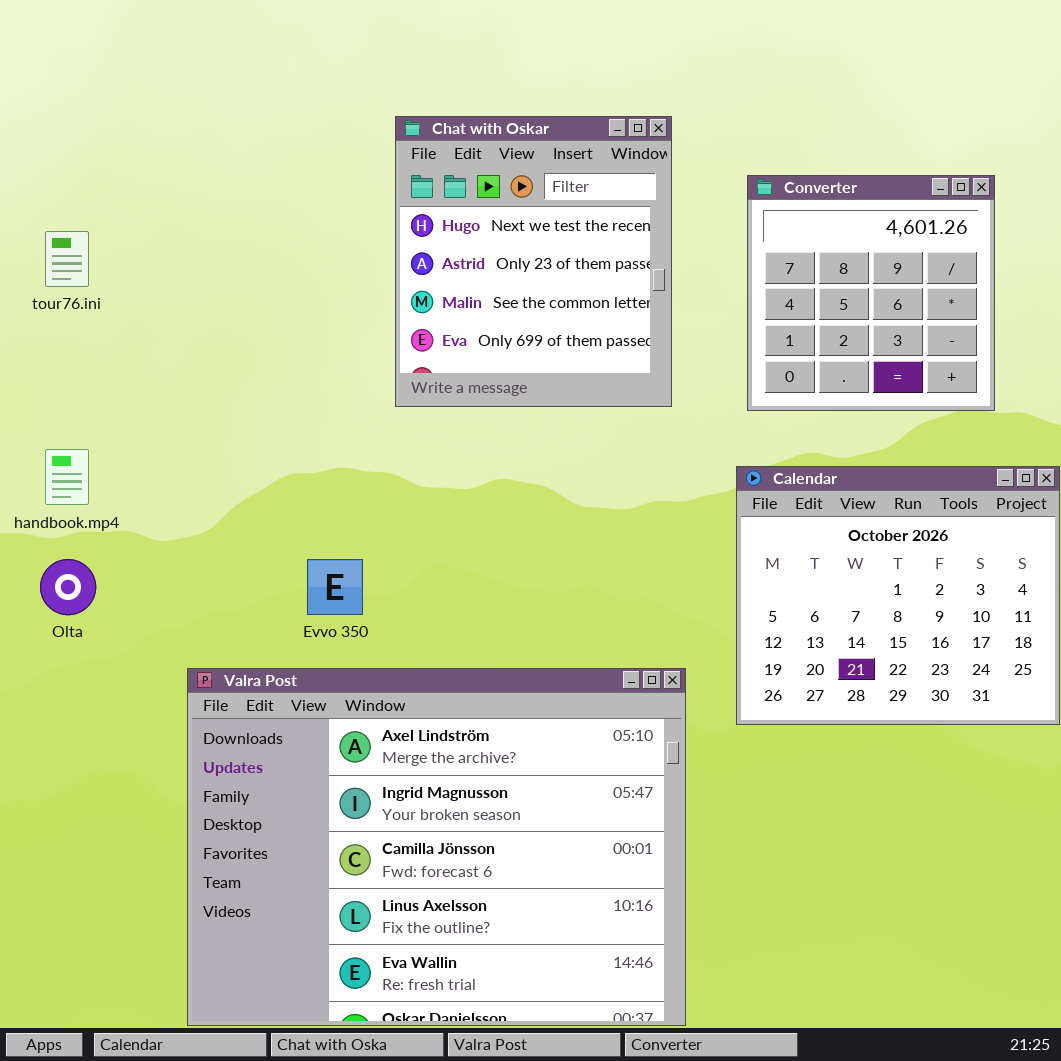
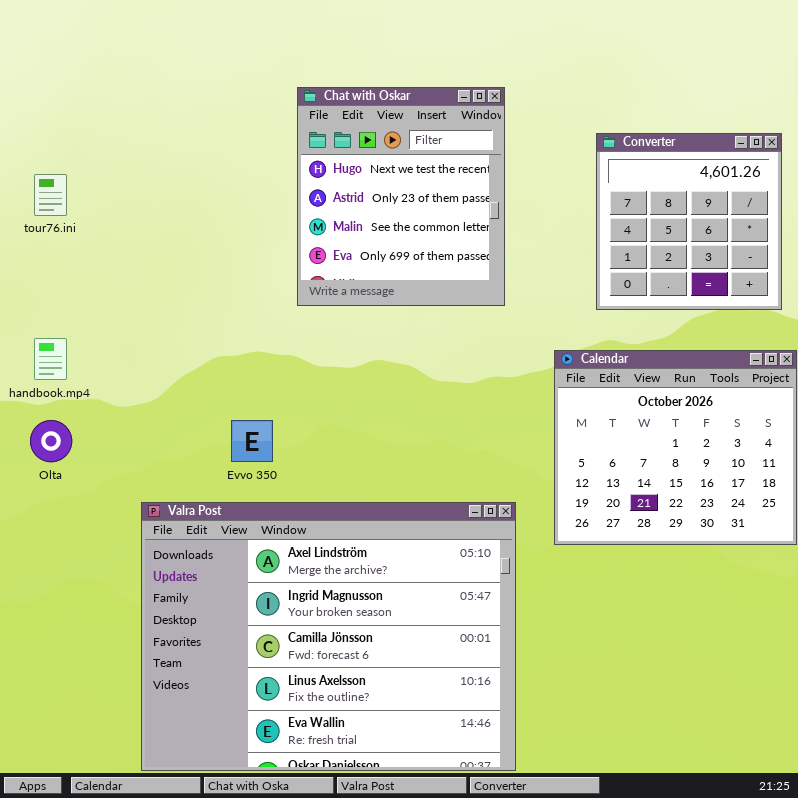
Converter: [747,175,995,411] -> [596,133,782,310], moved

